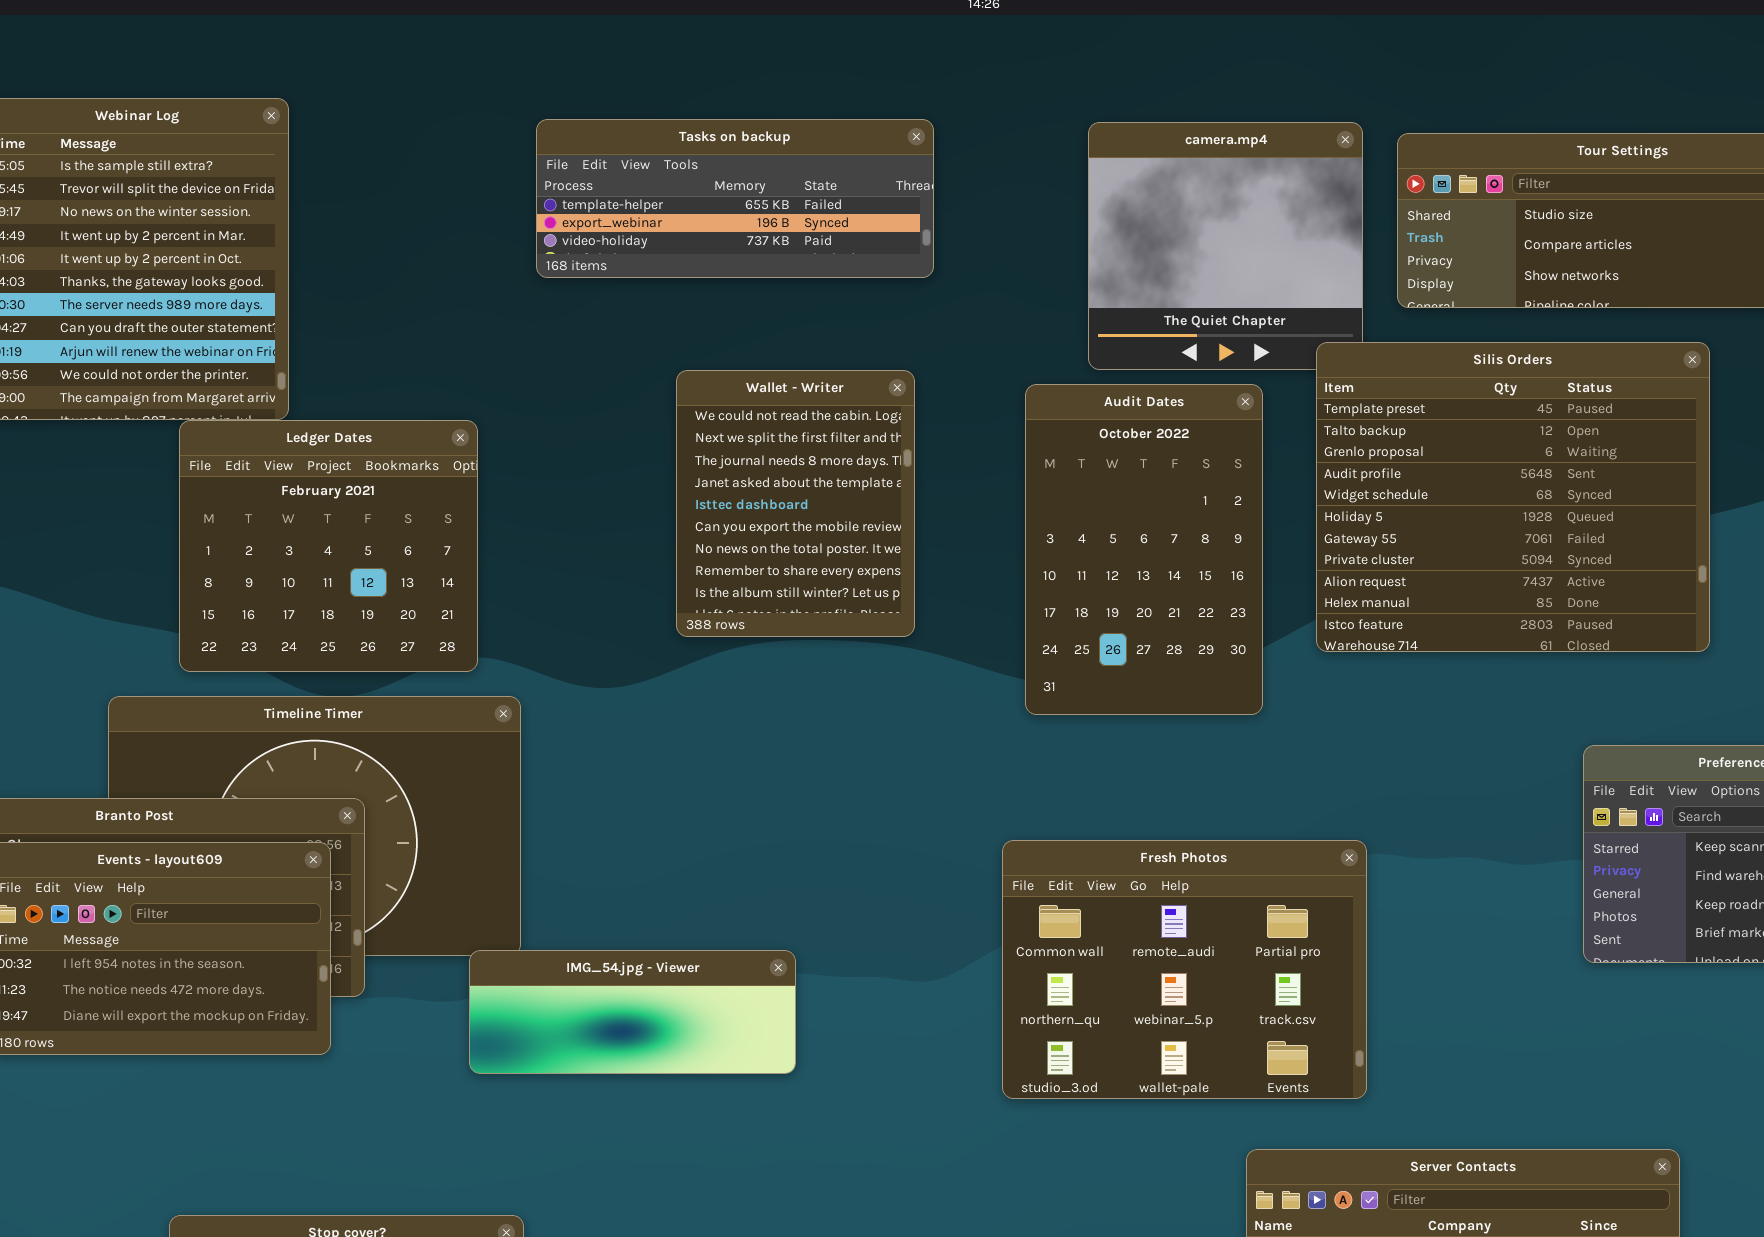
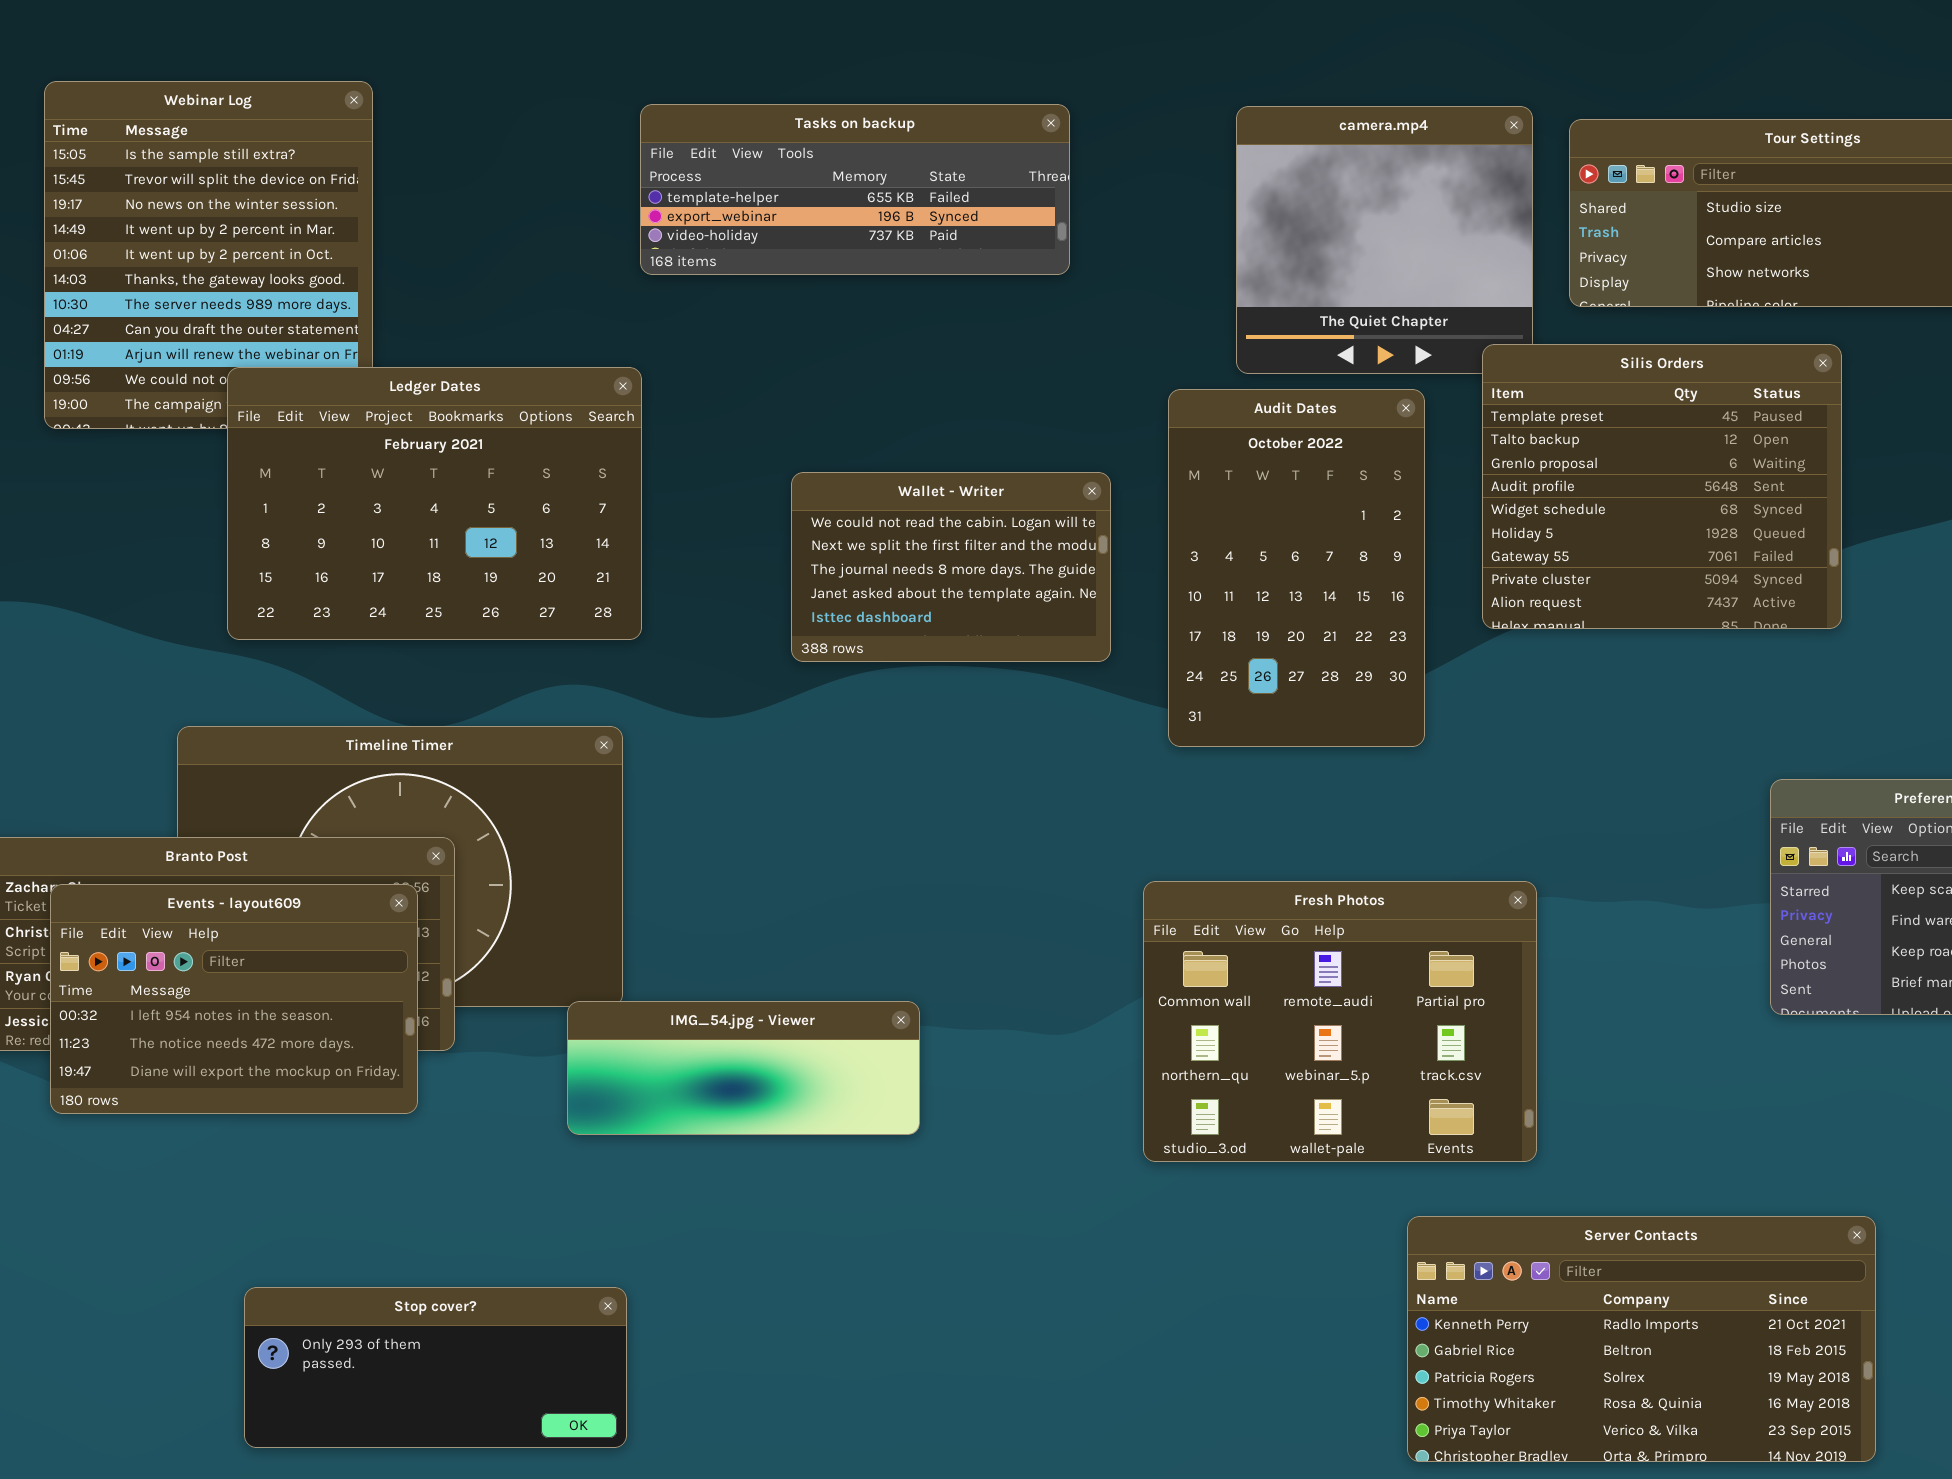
Silis Orders: [1316,342,1710,652] -> [1482,344,1842,629], resized
Wallet - Writer: [676,370,915,637] -> [791,472,1111,662], resized
Ledger Dates: [179,420,478,672] -> [227,367,642,640], moved, resized

